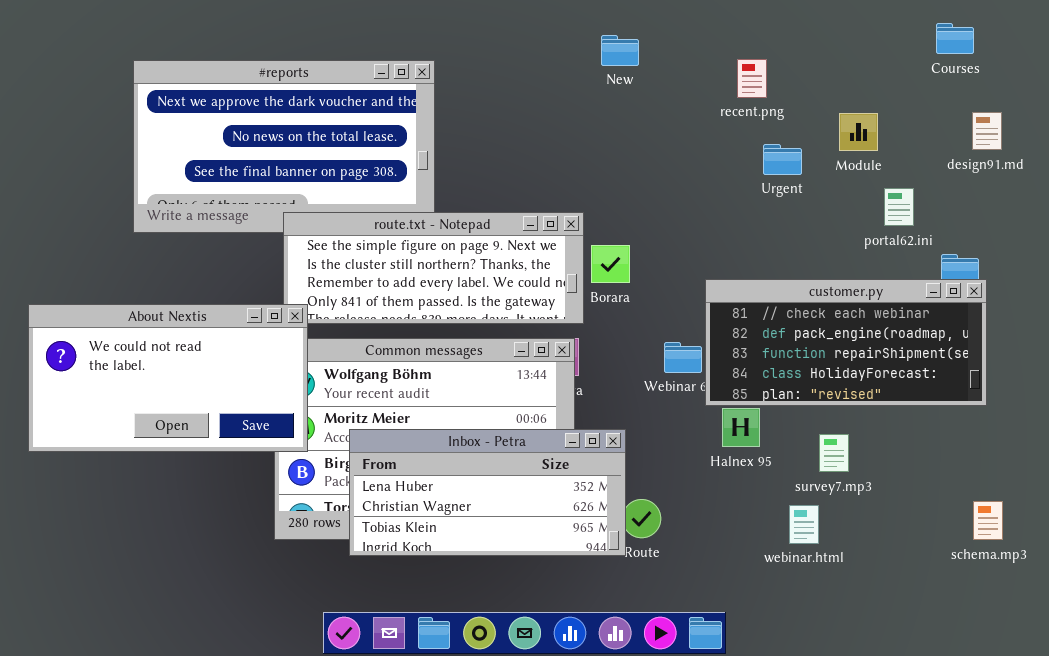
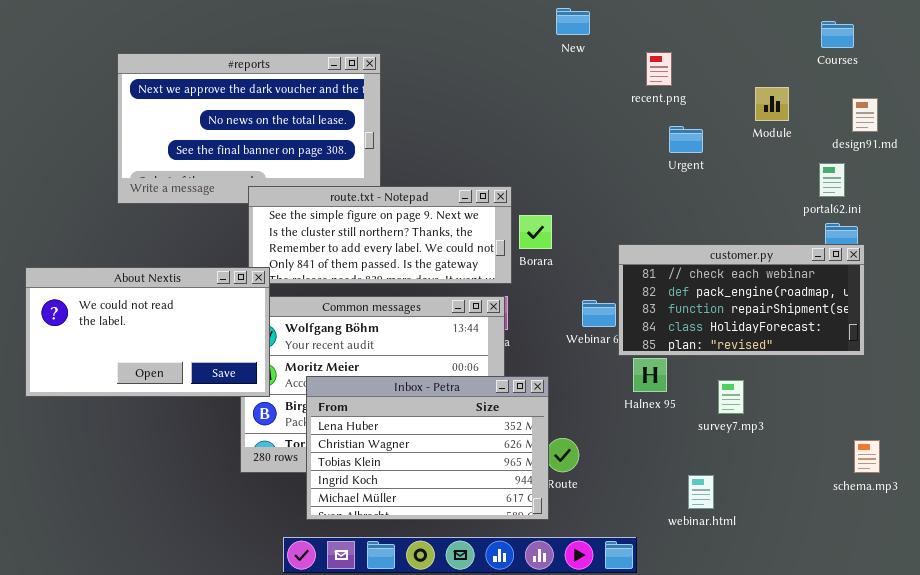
New: [601,35,639,66] -> [556,8,590,35], moved
Module: [839,113,878,151] -> [755,87,789,121], moved
portal62.ini: [884,188,914,226] -> [819,163,845,197], moved
Inbox - Petra: [349,429,626,556] -> [306,376,549,520], resized
webinar.html: [789,505,819,544] -> [688,475,714,509], moved

